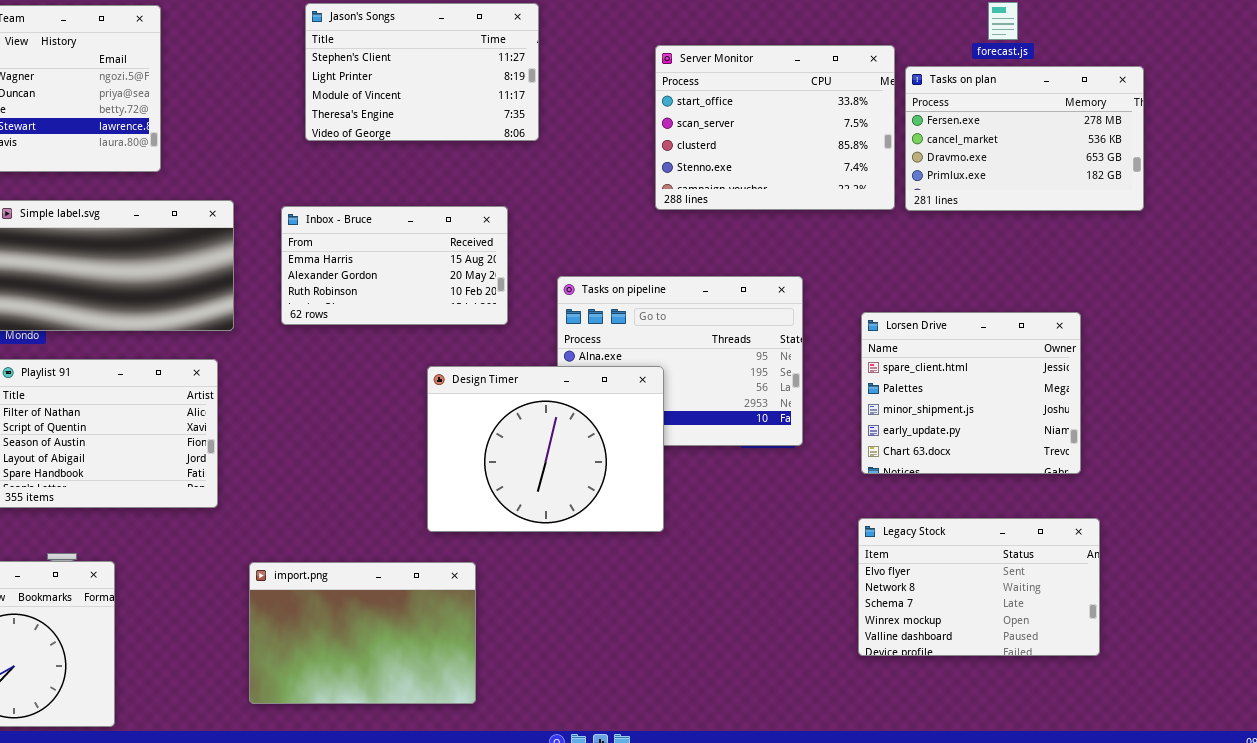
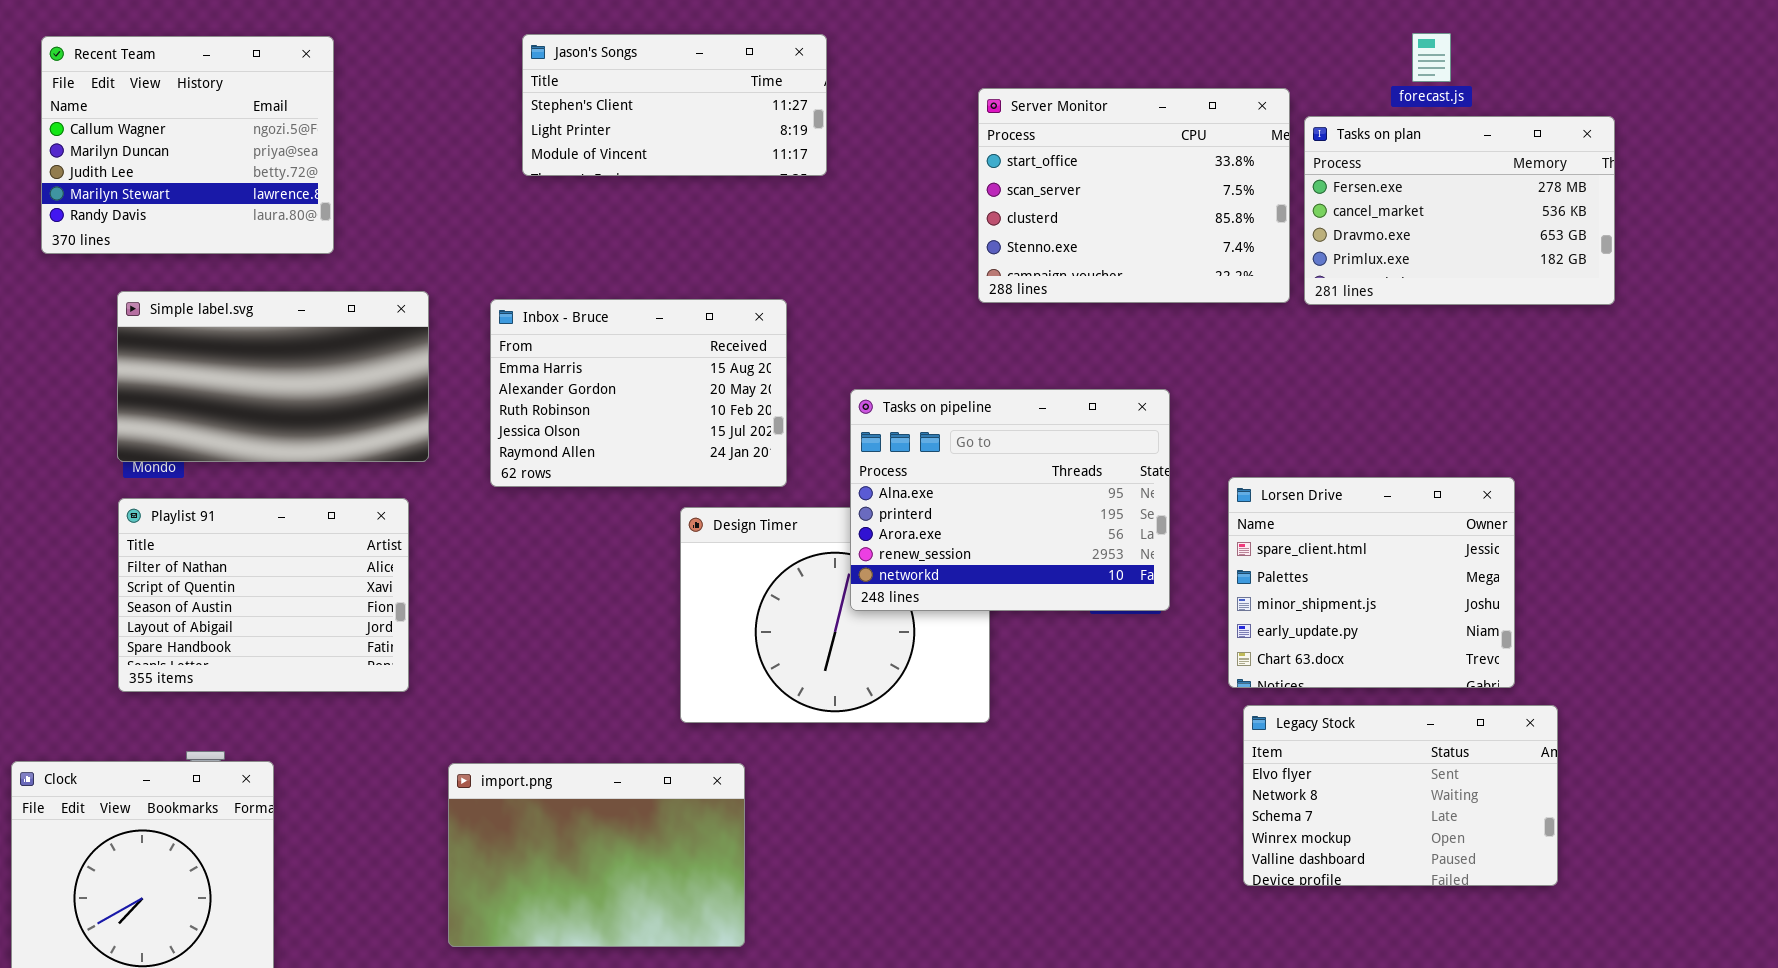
Jason's Songs: [305,3,539,141] -> [522,34,827,176], resized
Inbox - Bruce: [281,206,508,325] -> [490,299,787,487], resized
Tasks on pipeline: [557,276,803,446] -> [850,389,1170,611], raised
Lorsen Drive: [861,312,1081,474] -> [1228,477,1515,688], moved

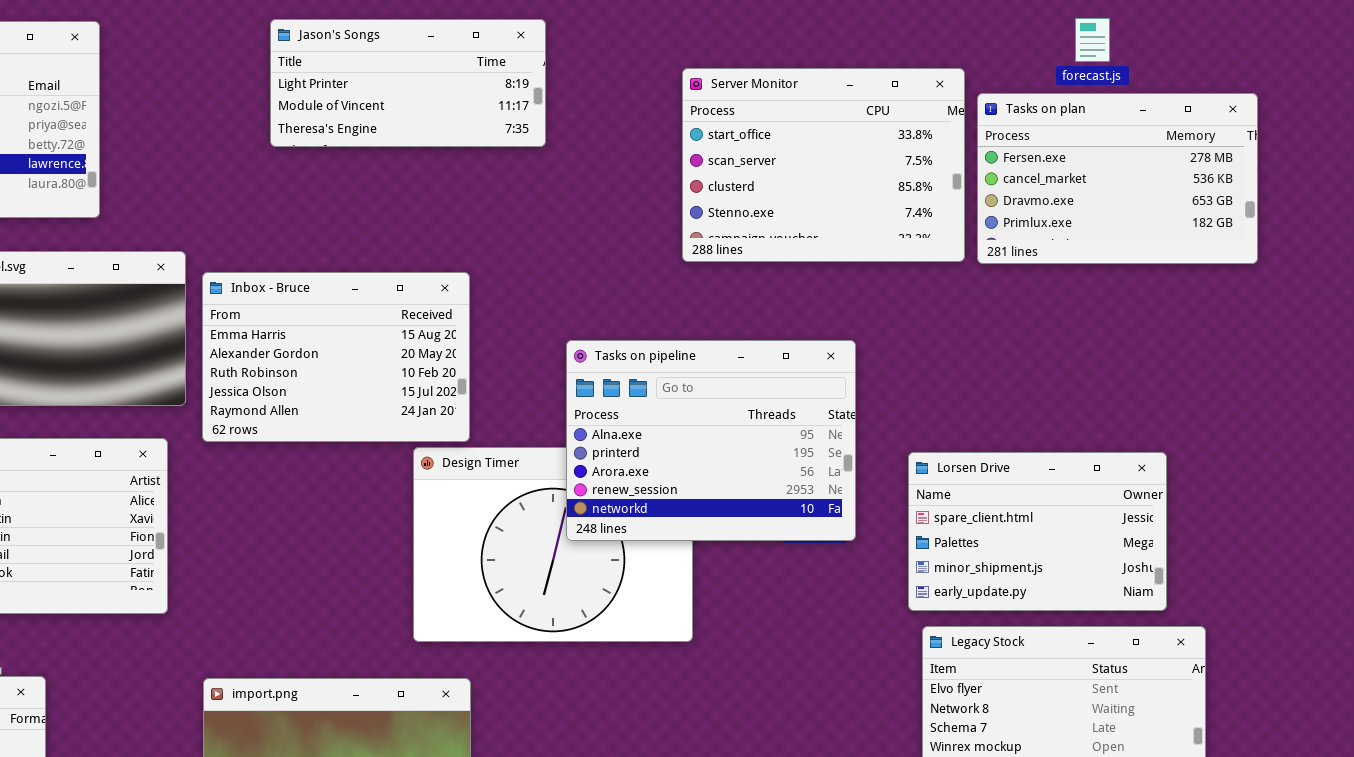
Jason's Songs: [522,34,827,176] -> [270,19,546,147], scrolled down 1 row
Inbox - Bruce: [490,299,787,487] -> [202,272,470,442], moved
Lorsen Drive: [1228,477,1515,688] -> [908,452,1167,611], resized

